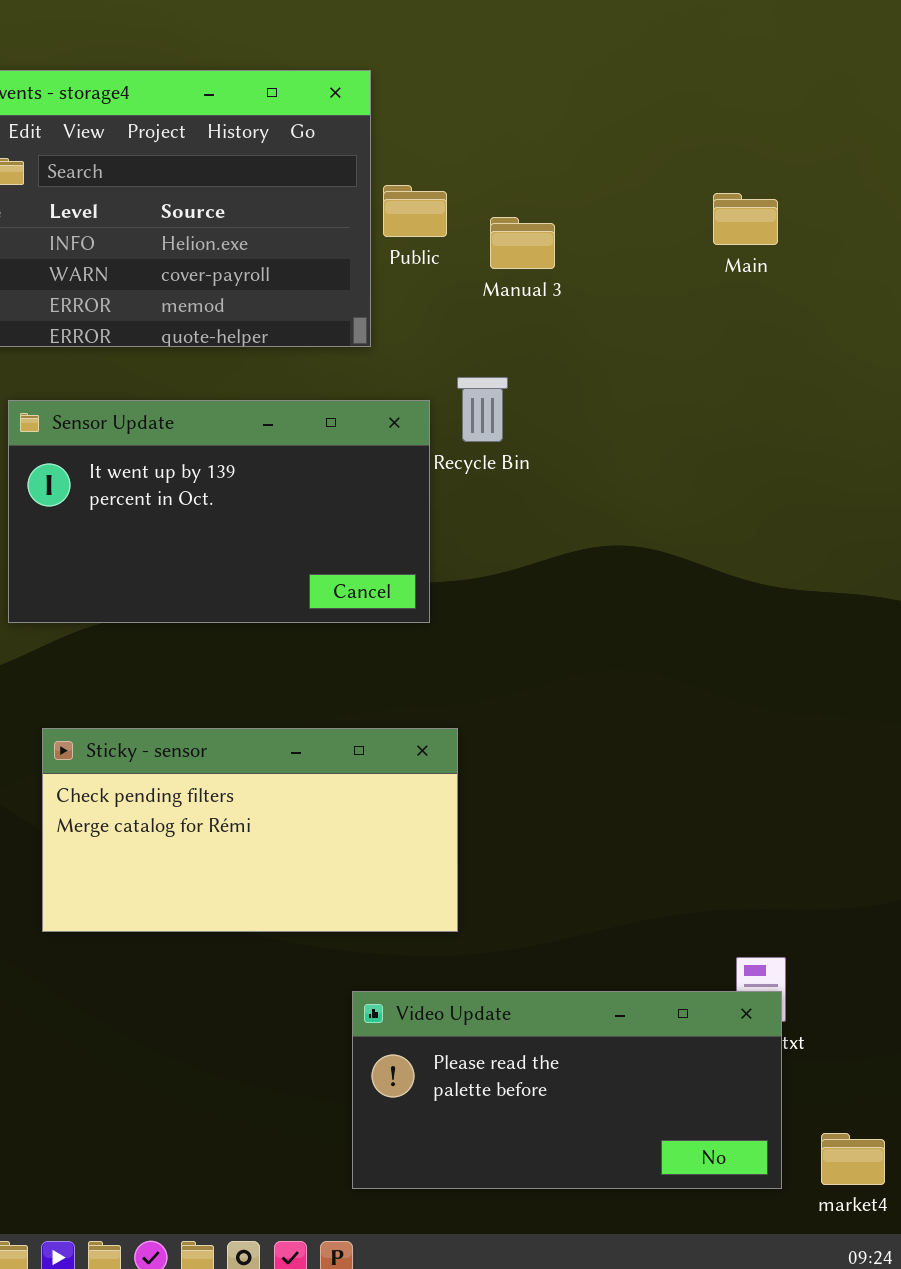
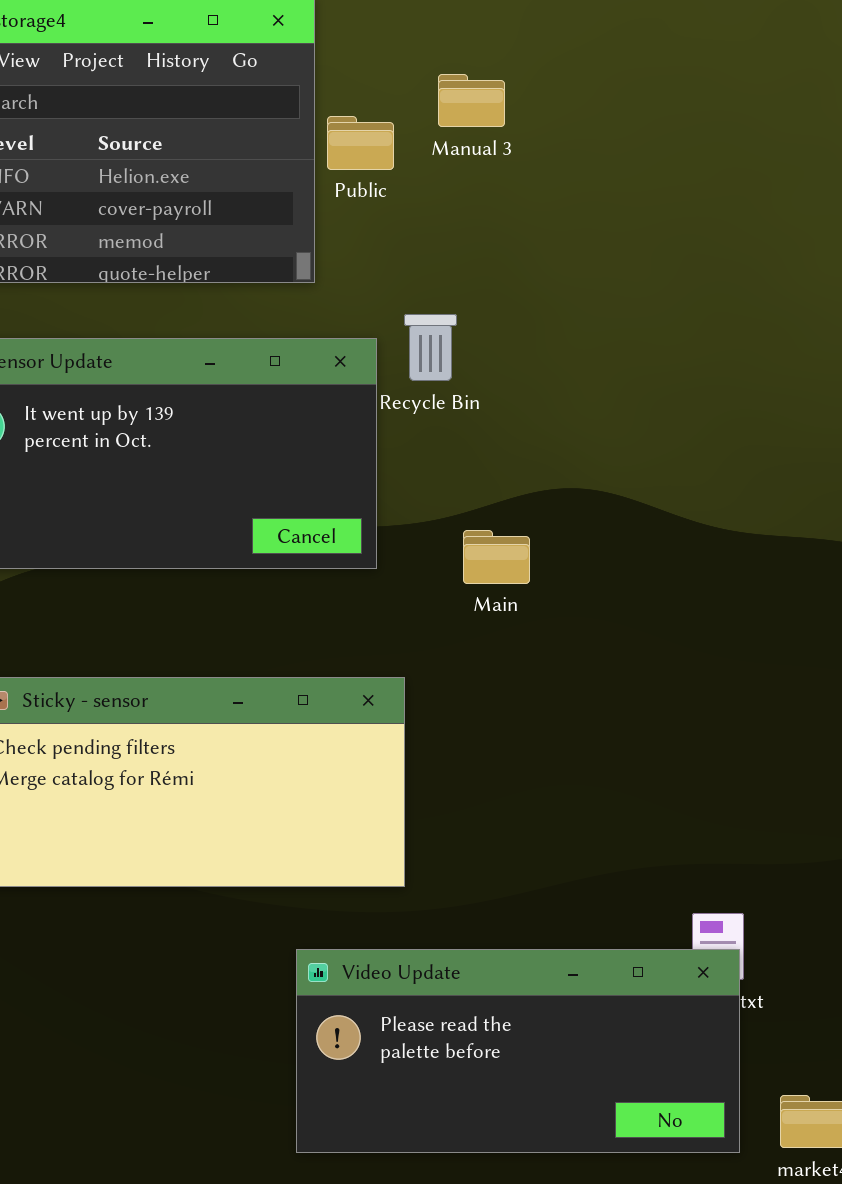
Main: [713,193,778,245] -> [463,530,530,584], moved
Manual 3: [490,217,555,269] -> [438,74,505,127], moved

